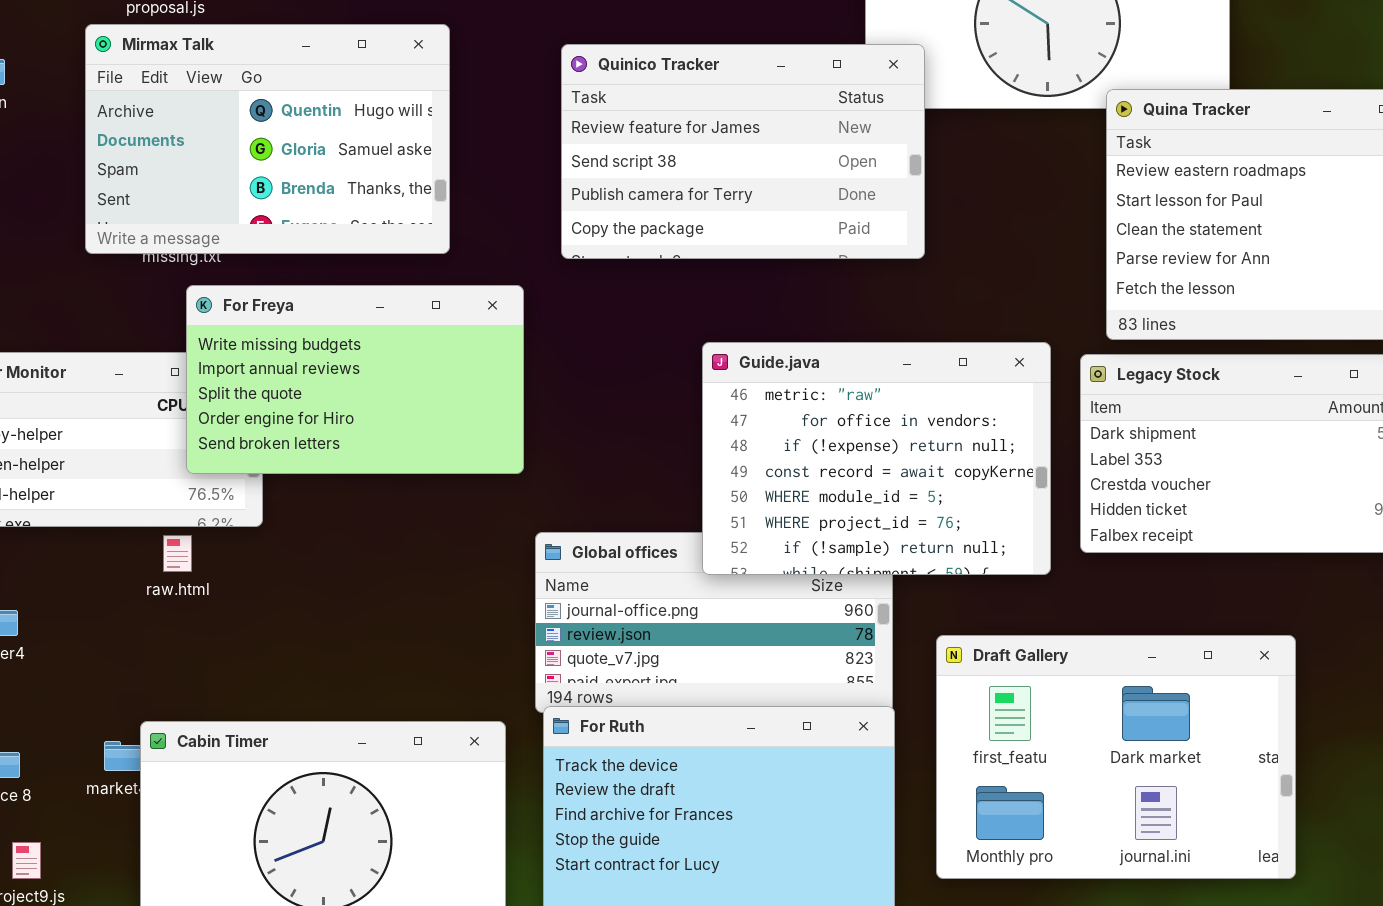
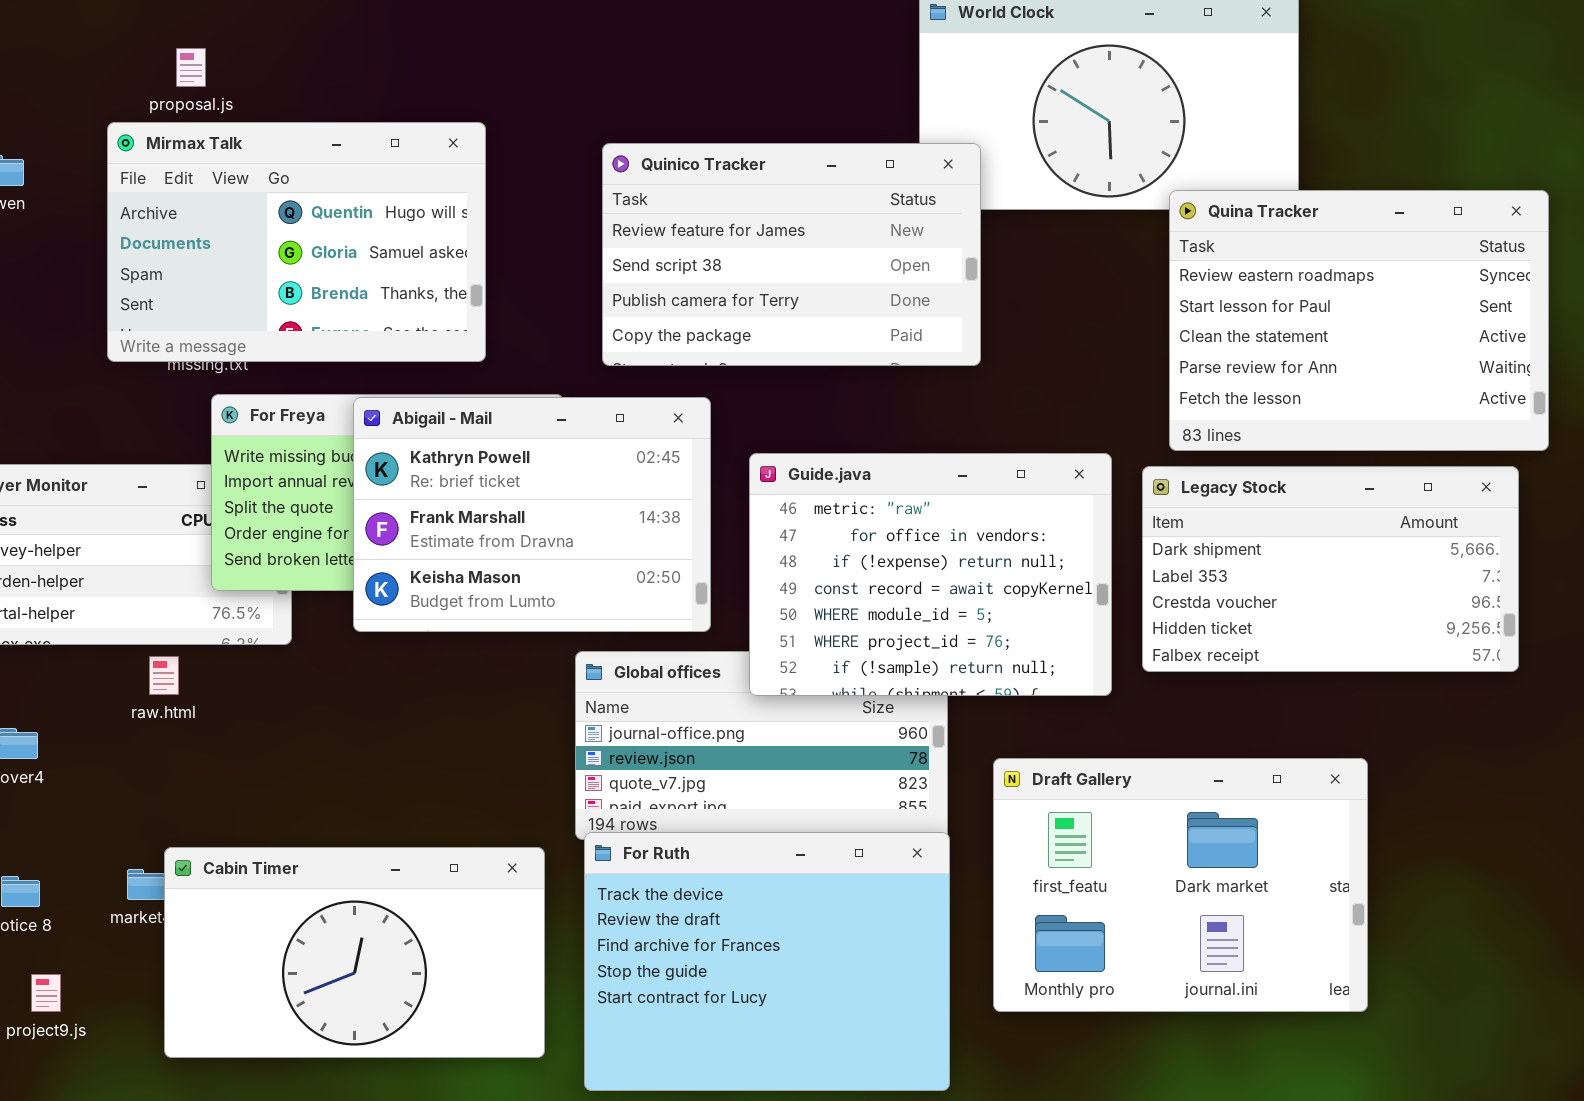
Abigail - Mail: none -> [353,397,711,632], opened
raw.html: [163,535,192,572] -> [149,656,179,695], moved

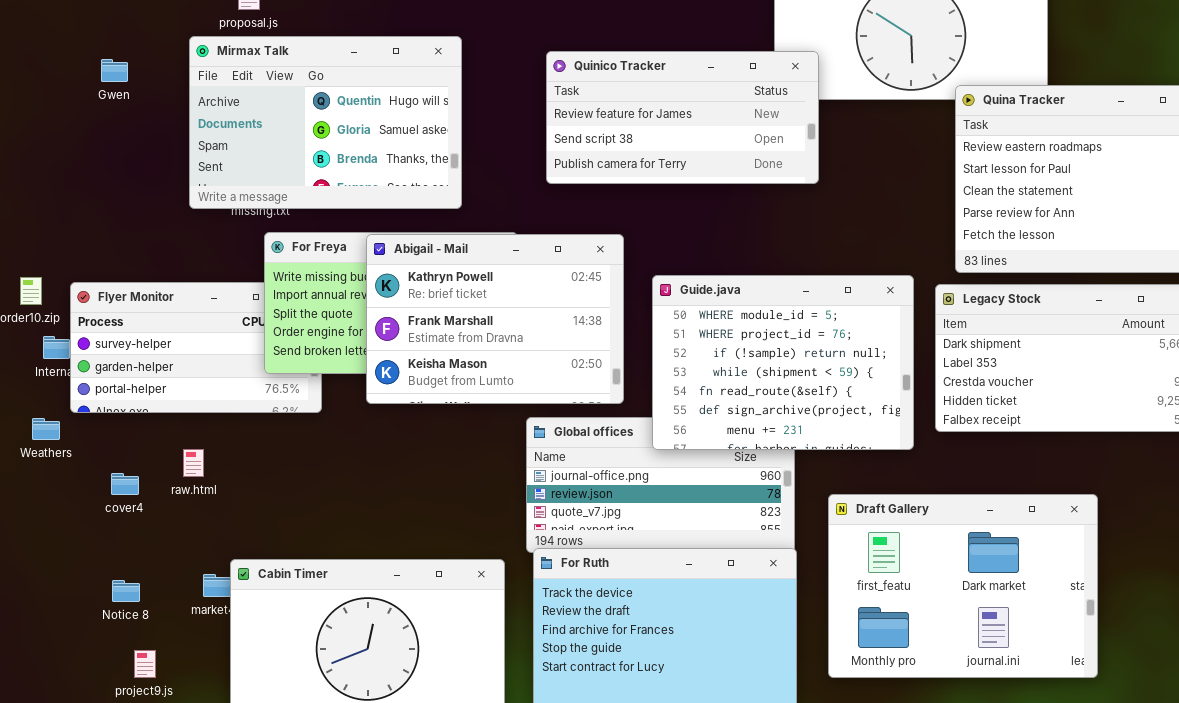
Quinico Tracker: [602,143,981,366] -> [546,51,819,184], resized
Guide.java: [749,453,1112,696] -> [652,275,914,450], scrolled down 4 rows
raw.html: [149,656,179,695] -> [183,449,204,477], moved

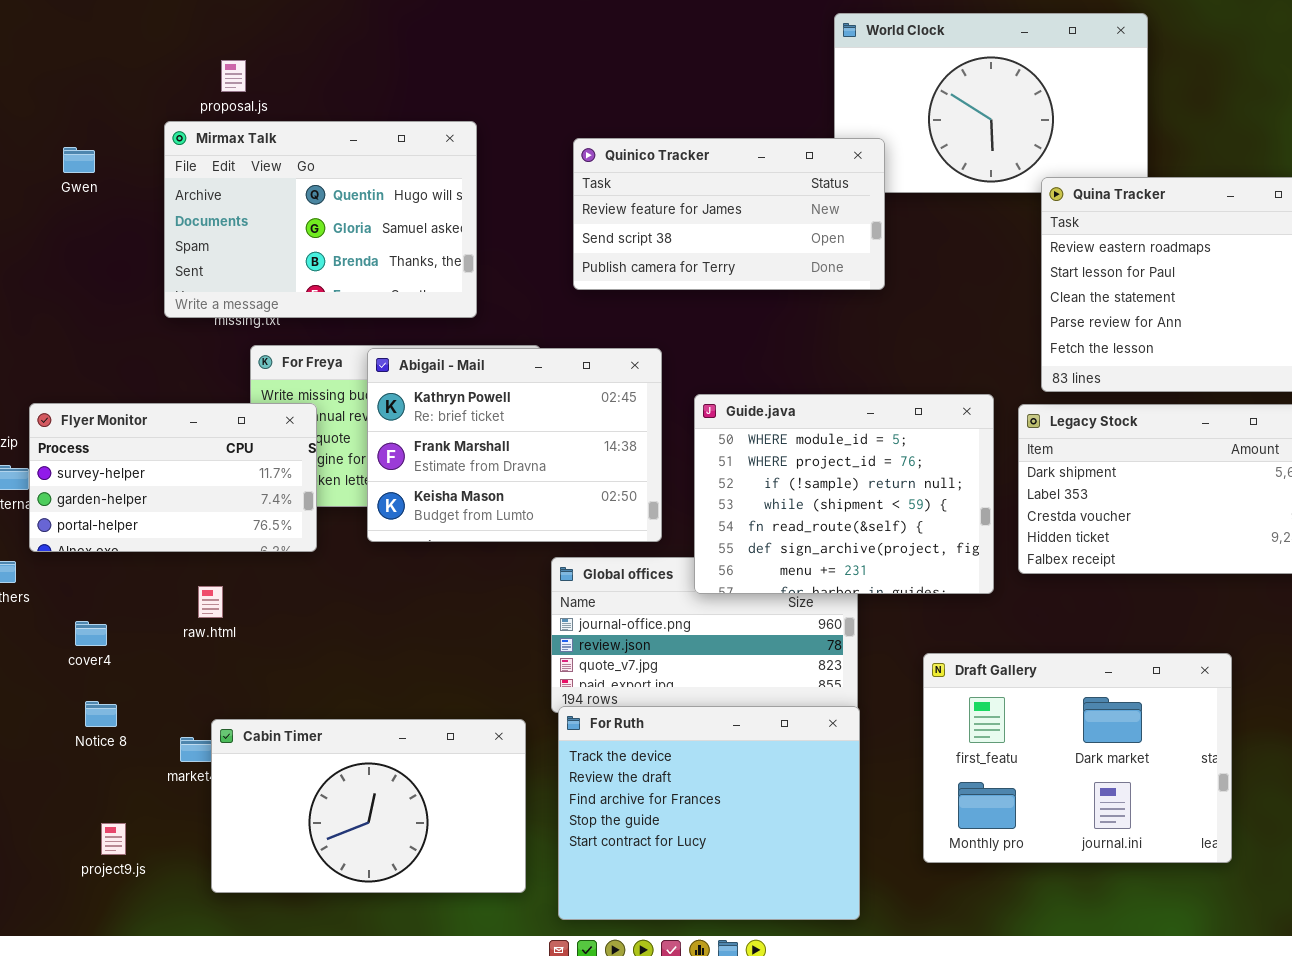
Flyer Monitor: [70,282,322,413] -> [29,403,317,552], raised
raw.html: [183,449,204,477] -> [198,586,223,618], moved
Draft Gallery: [828,494,1098,678] -> [923,653,1232,863], moved
Notice 8: [112,580,140,602] -> [85,701,117,727], moved

